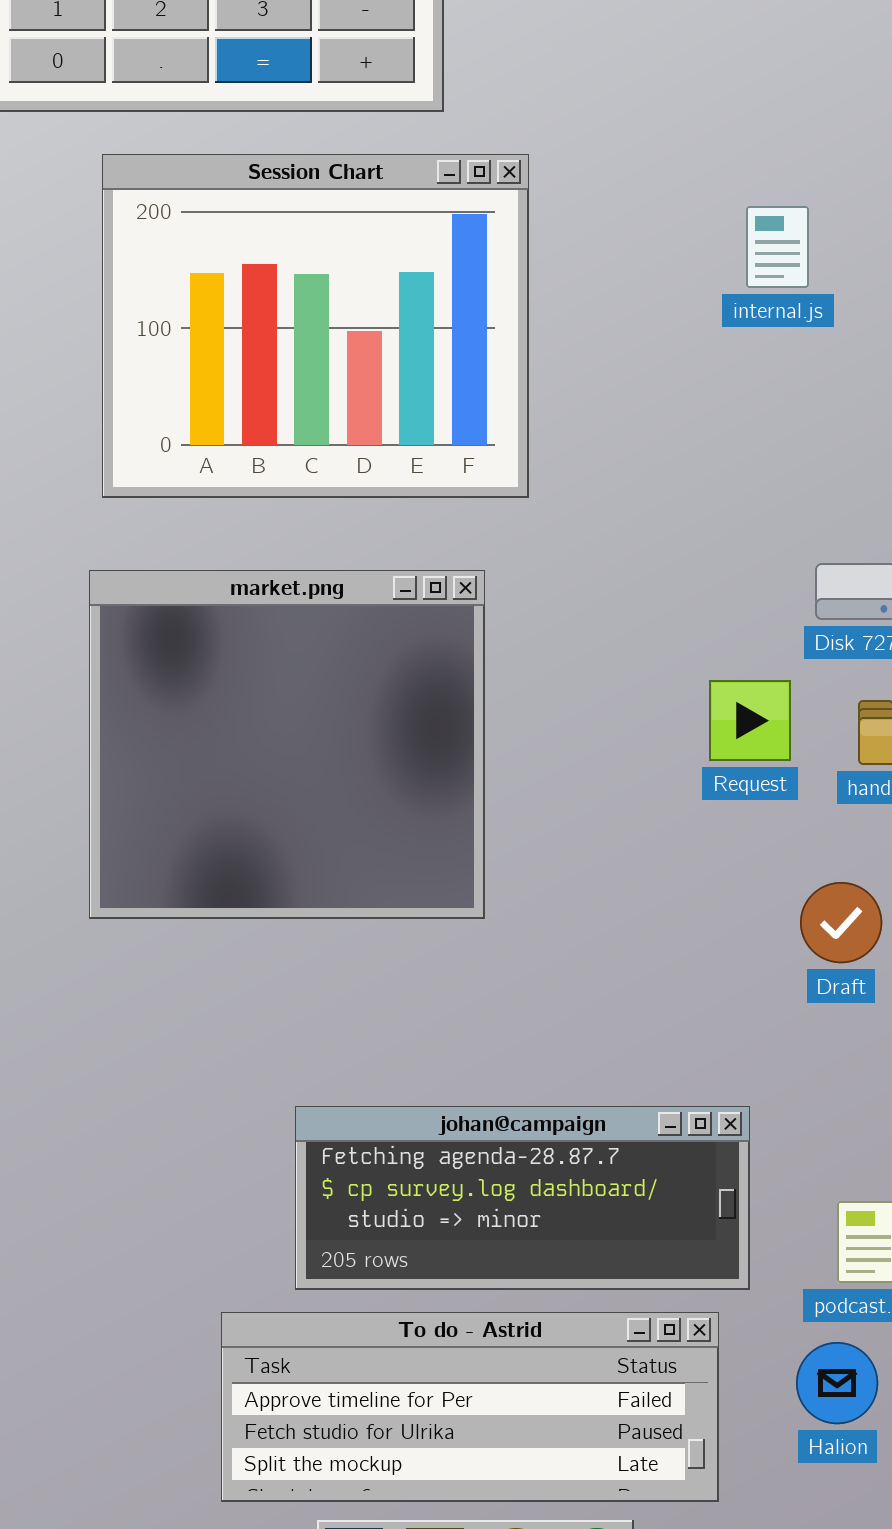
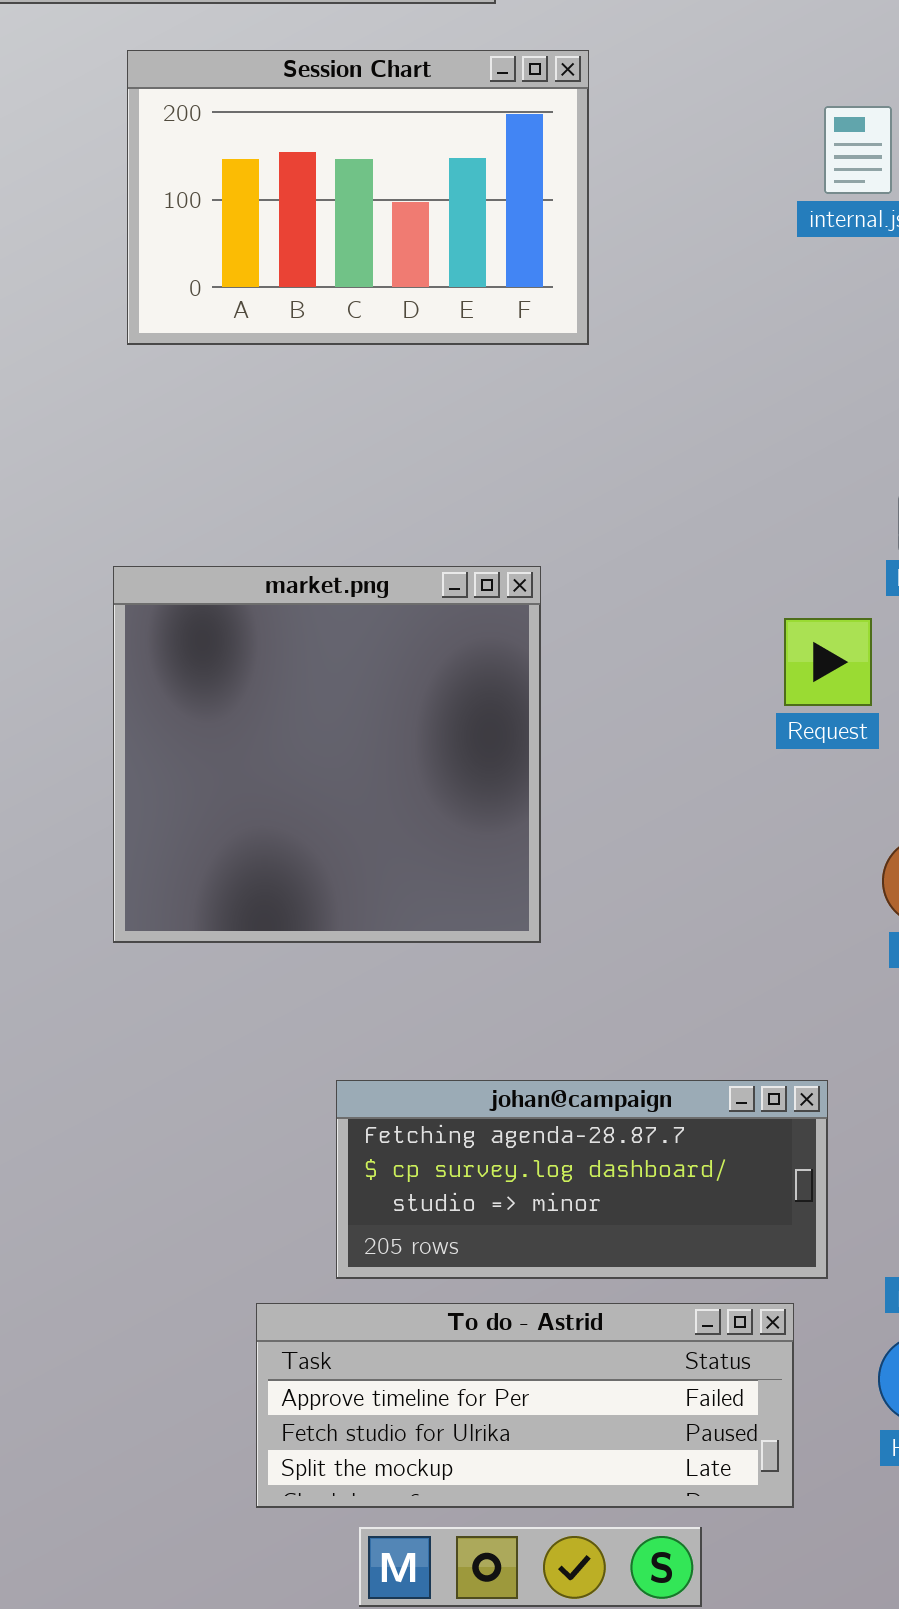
Session Chart: [102,154,529,498] -> [127,50,589,345], resized
market.png: [89,570,485,919] -> [113,566,541,943], moved

